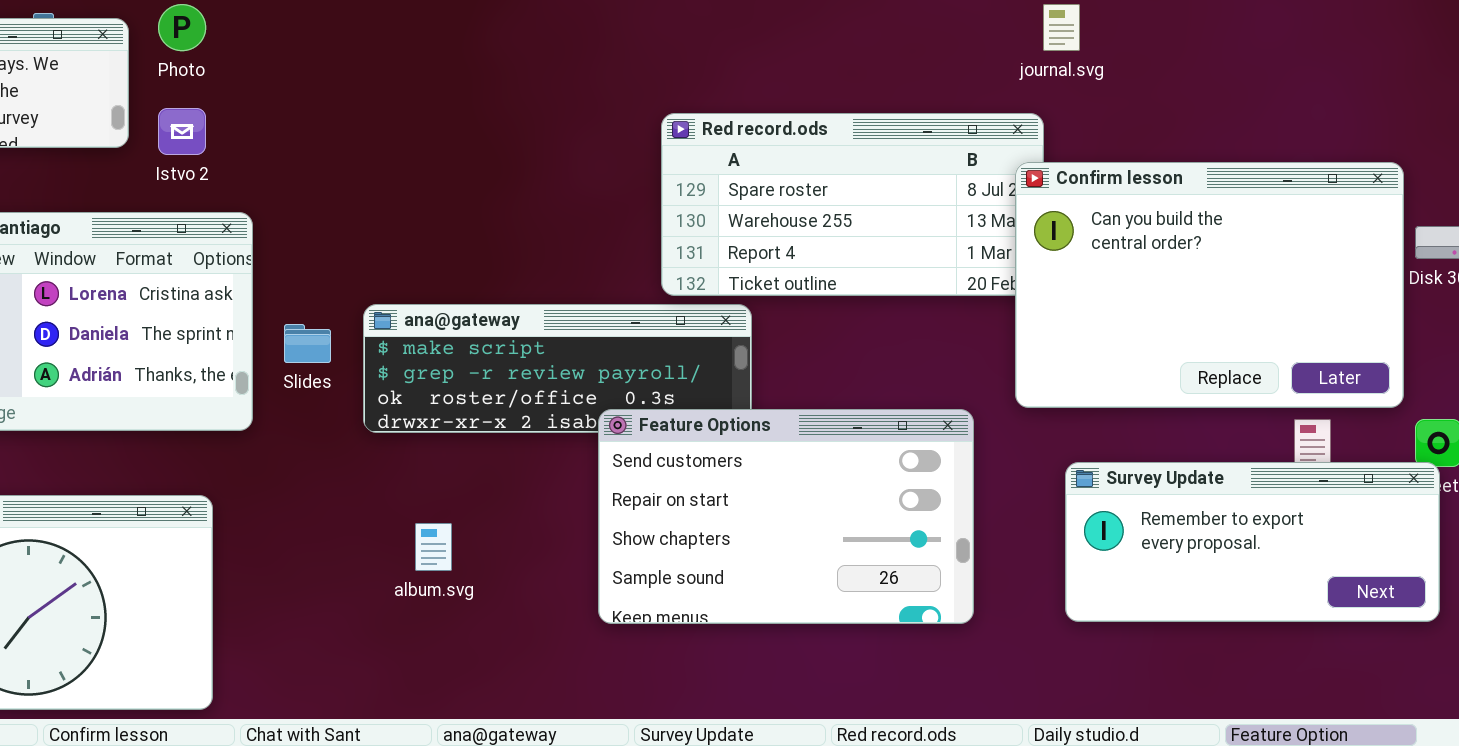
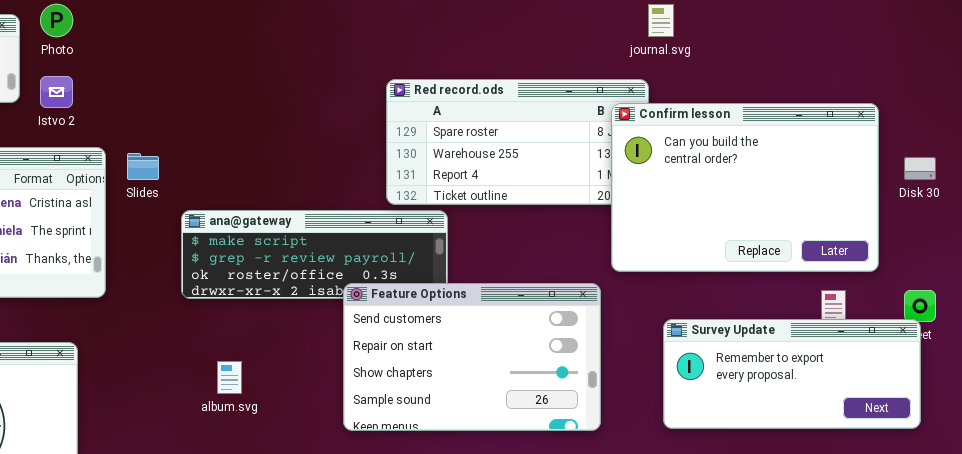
Confirm lesson: [1015,162,1404,408] -> [611,103,879,272], moved
Slides: [284,324,331,363] -> [127,153,159,180], moved

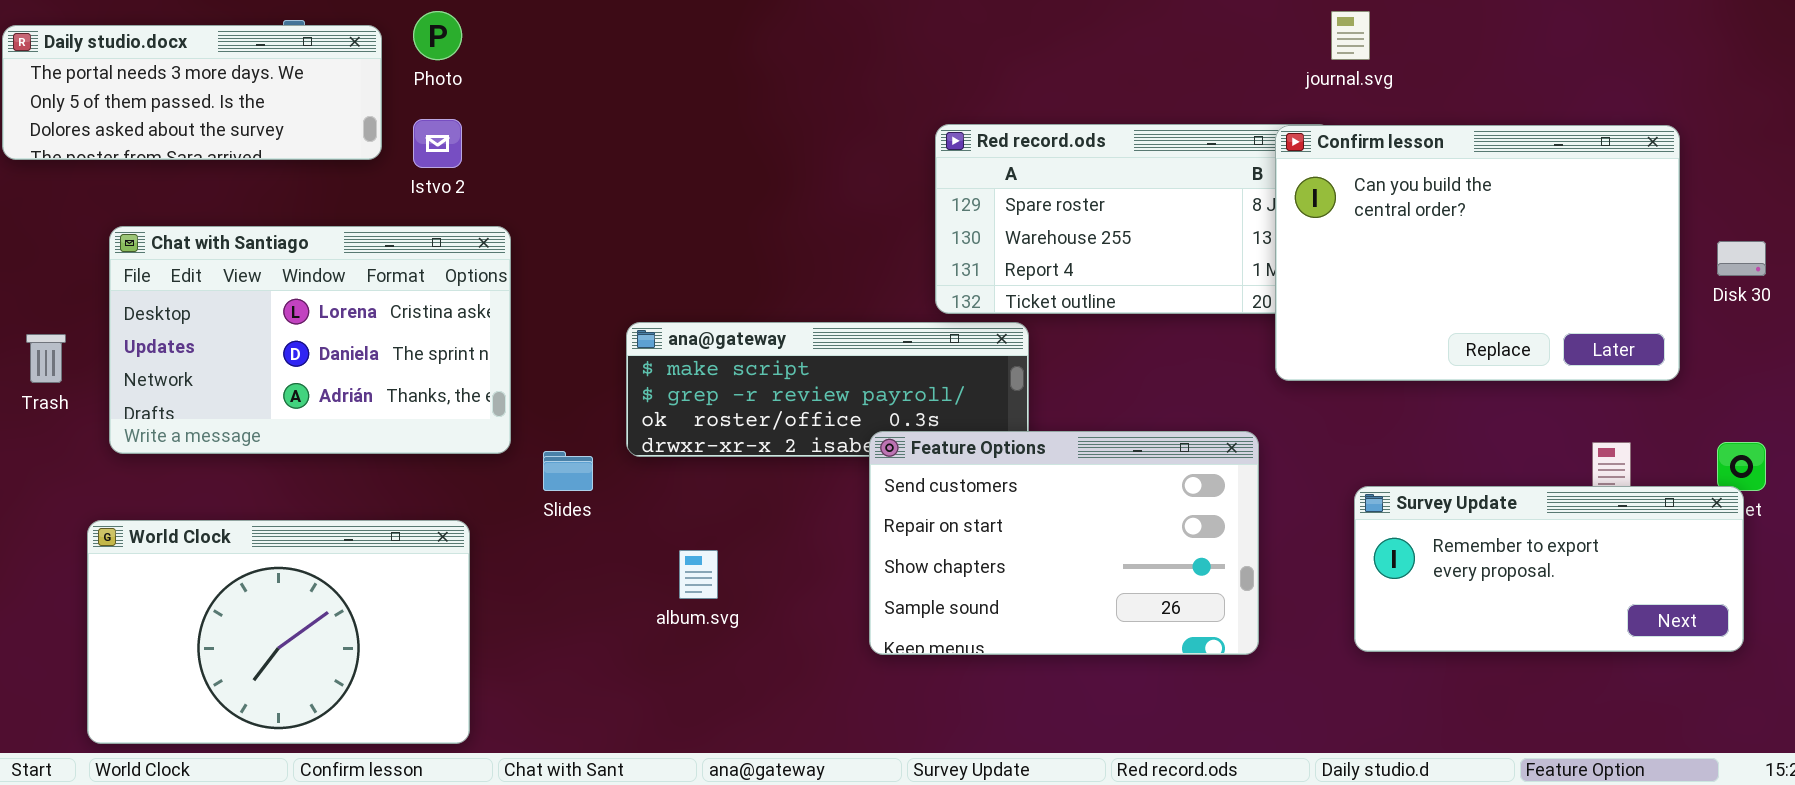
Confirm lesson: [611,103,879,272] -> [1275,125,1680,381], moved
Slides: [127,153,159,180] -> [543,451,593,491], moved

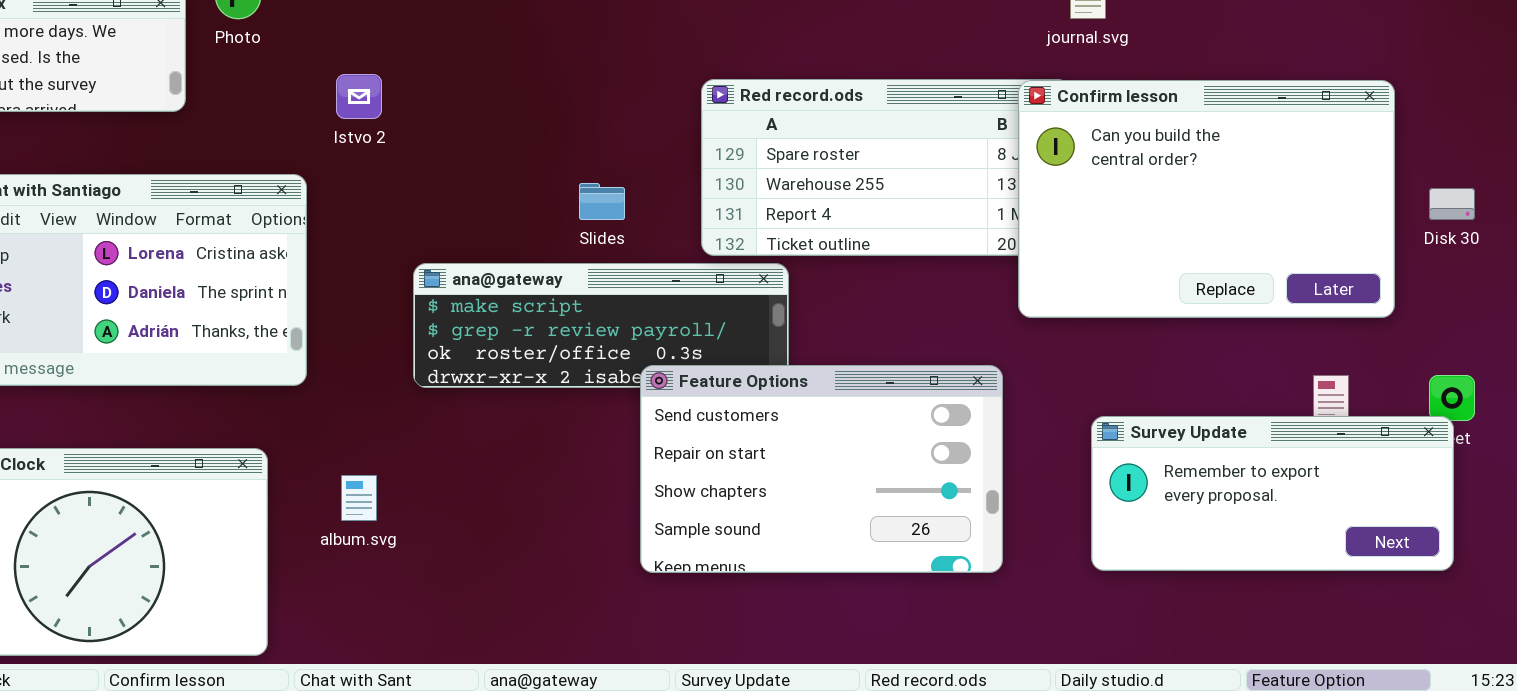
Istvo 2: [413,119,462,168] -> [336,74,382,119], moved
Slides: [543,451,593,491] -> [579,183,625,220], moved
album.svg: [679,550,718,599] -> [341,475,377,521], moved

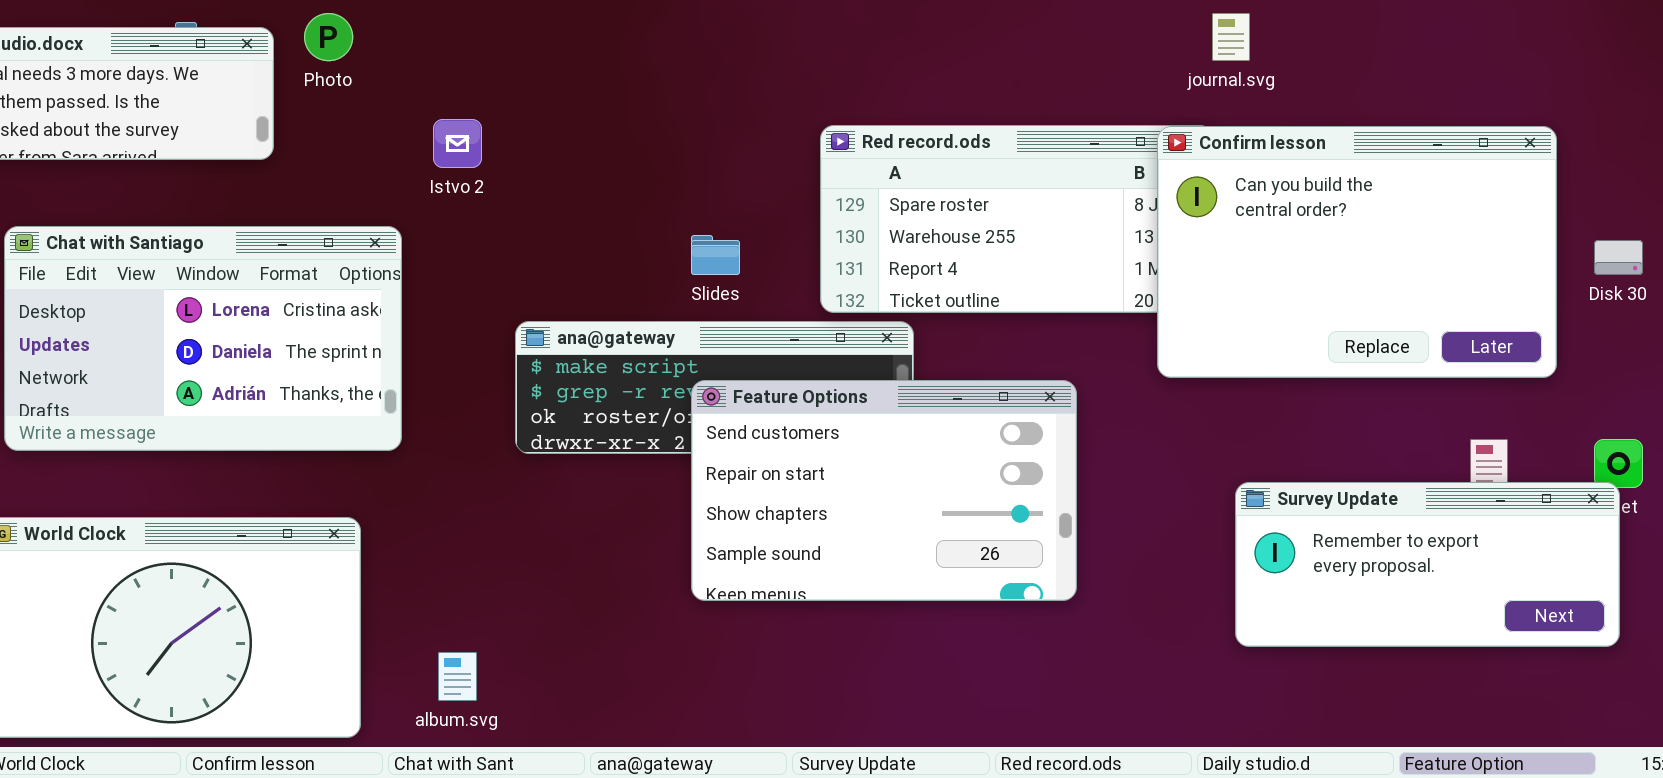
Feature Options: [640,365,1003,573] -> [691,380,1077,601], moved
album.svg: [341,475,377,521] -> [438,652,477,701], moved

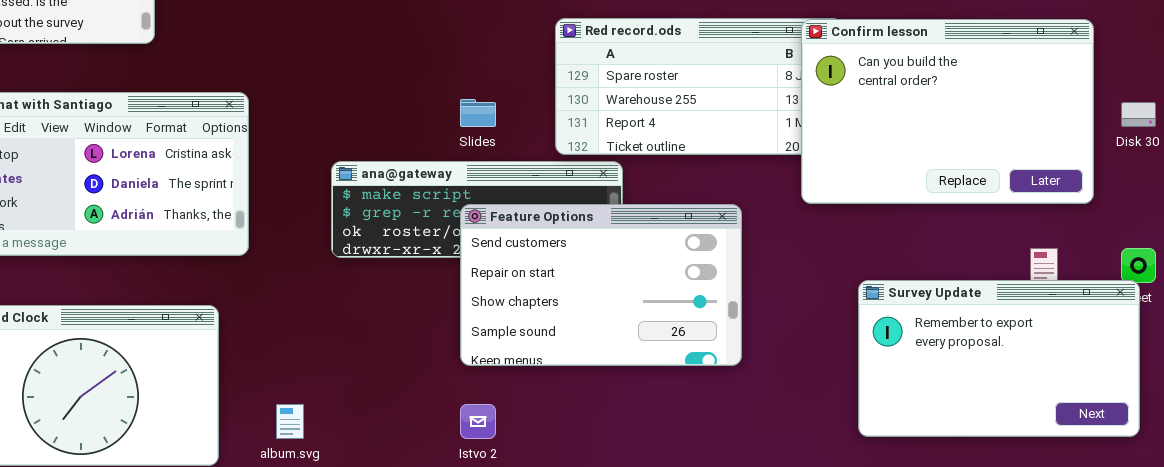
Istvo 2: [433,119,482,168] -> [460,404,496,439], moved
Survey Update: [1235,482,1620,647] -> [858,280,1140,437], resized

